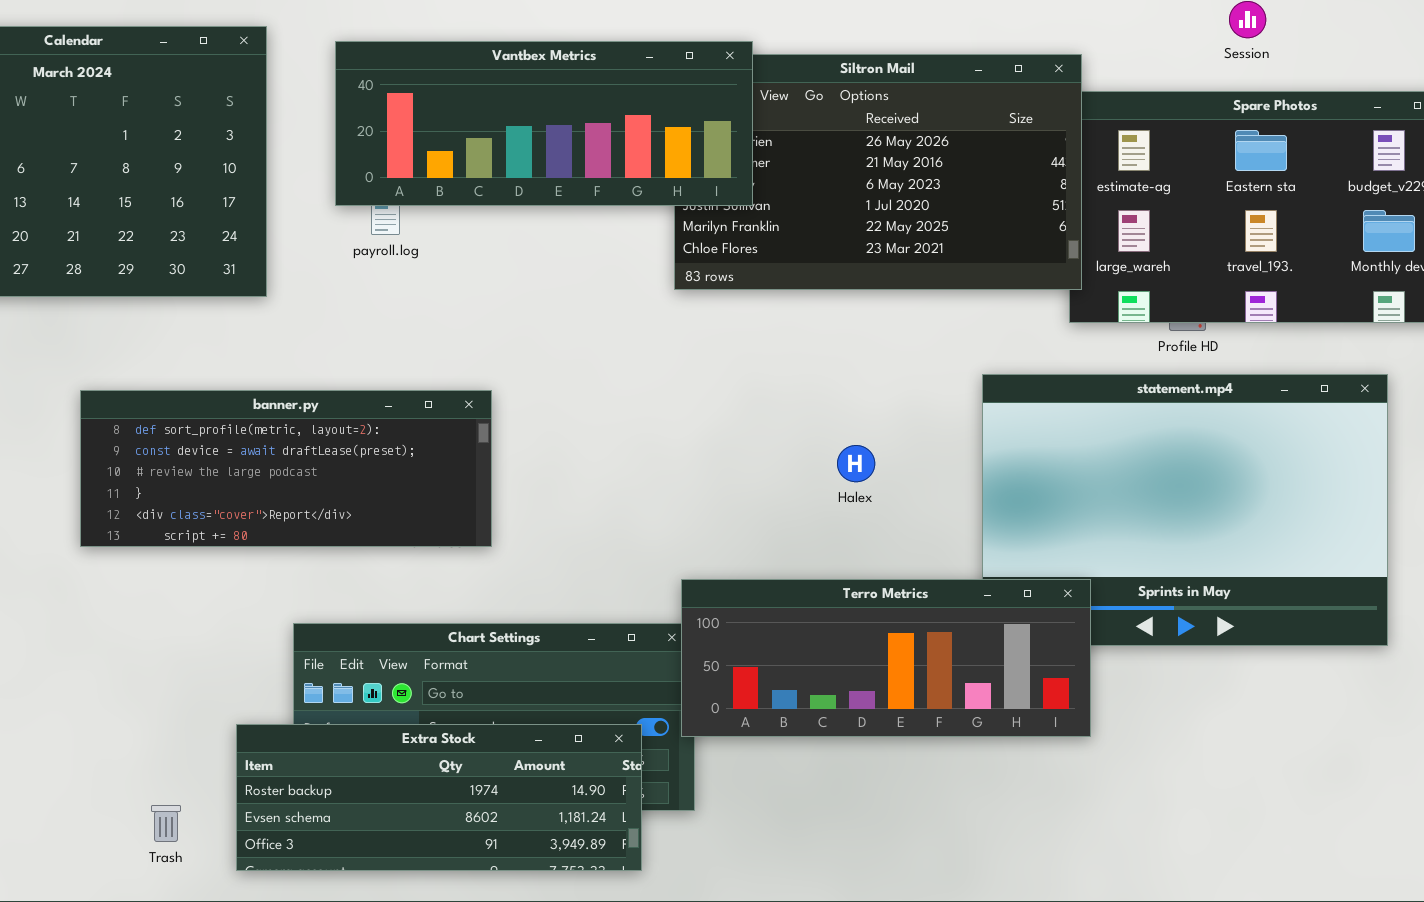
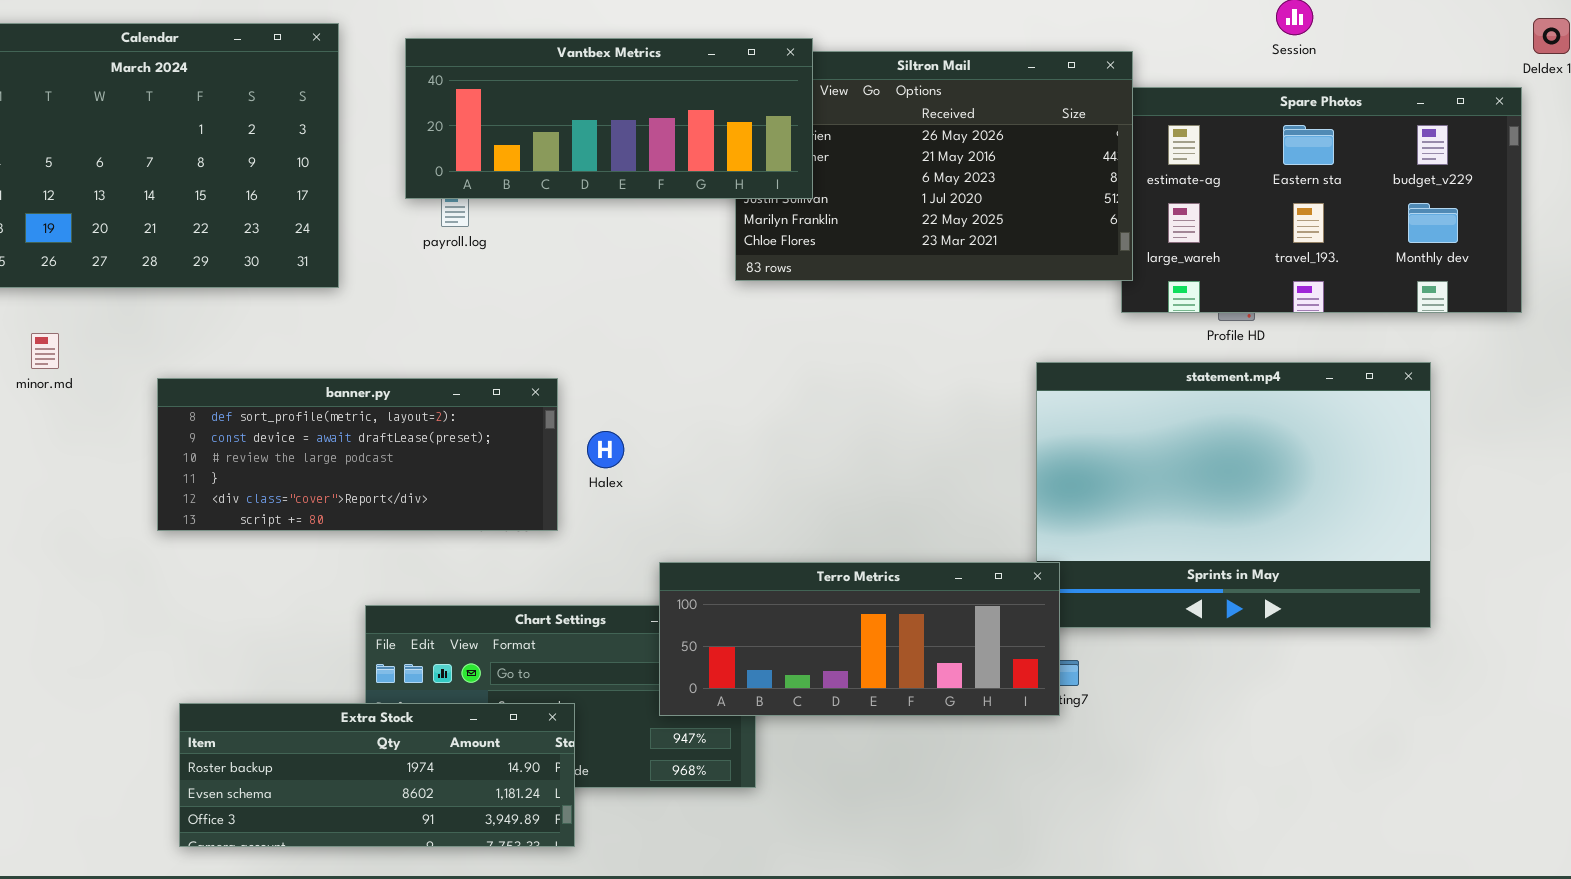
Halex: [837,445,875,482] -> [587,431,624,468], moved
Terro Metrics: [681,579,1091,737] -> [659,562,1060,716], moved
Extra Stock: [236,724,642,871] -> [179,703,575,847], moved

